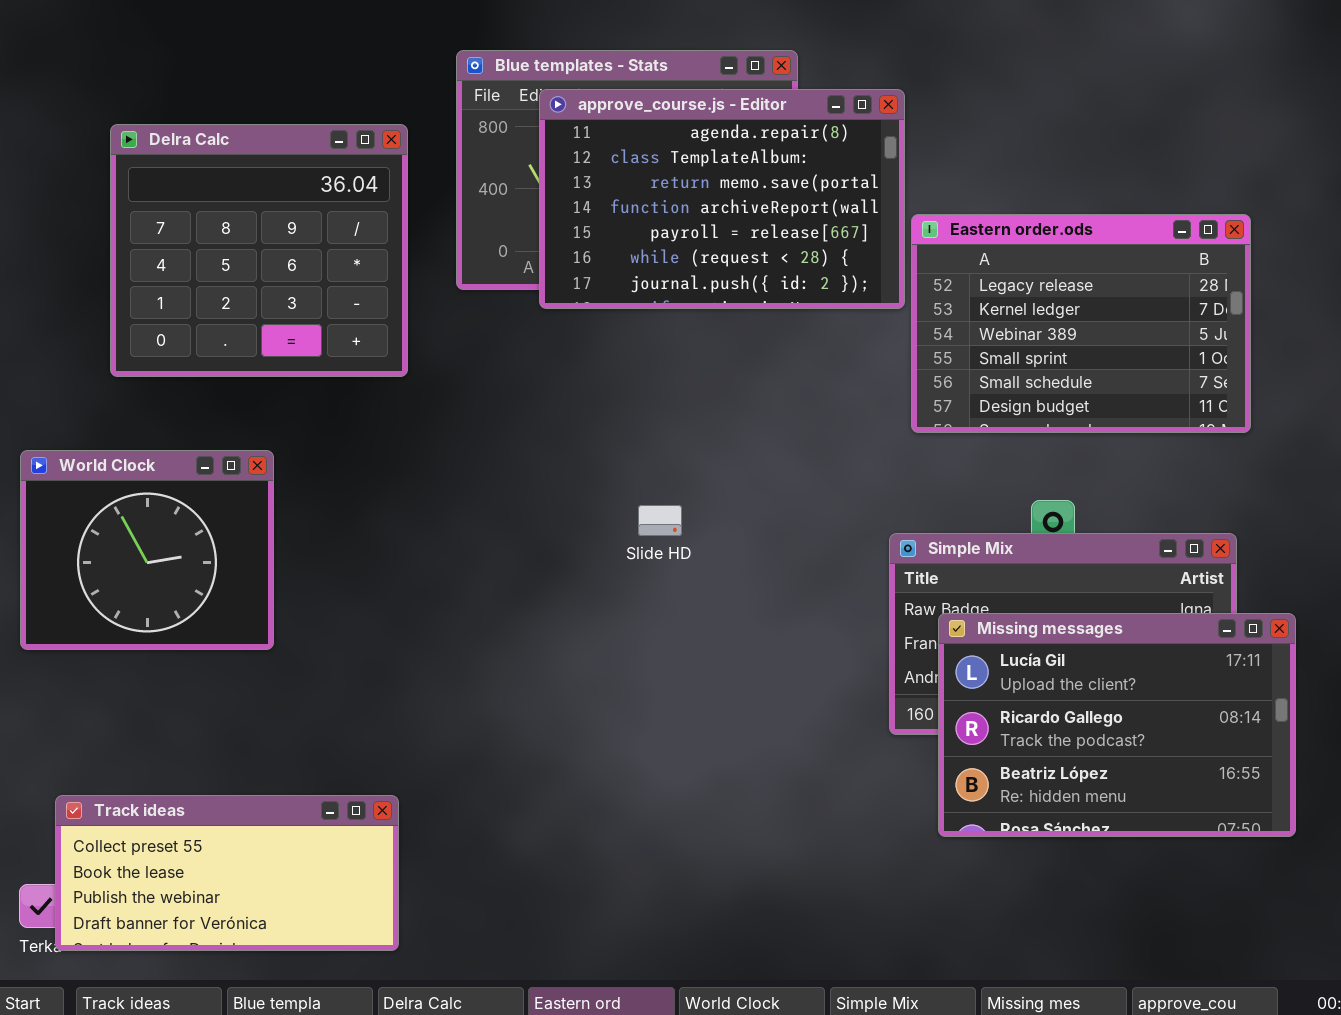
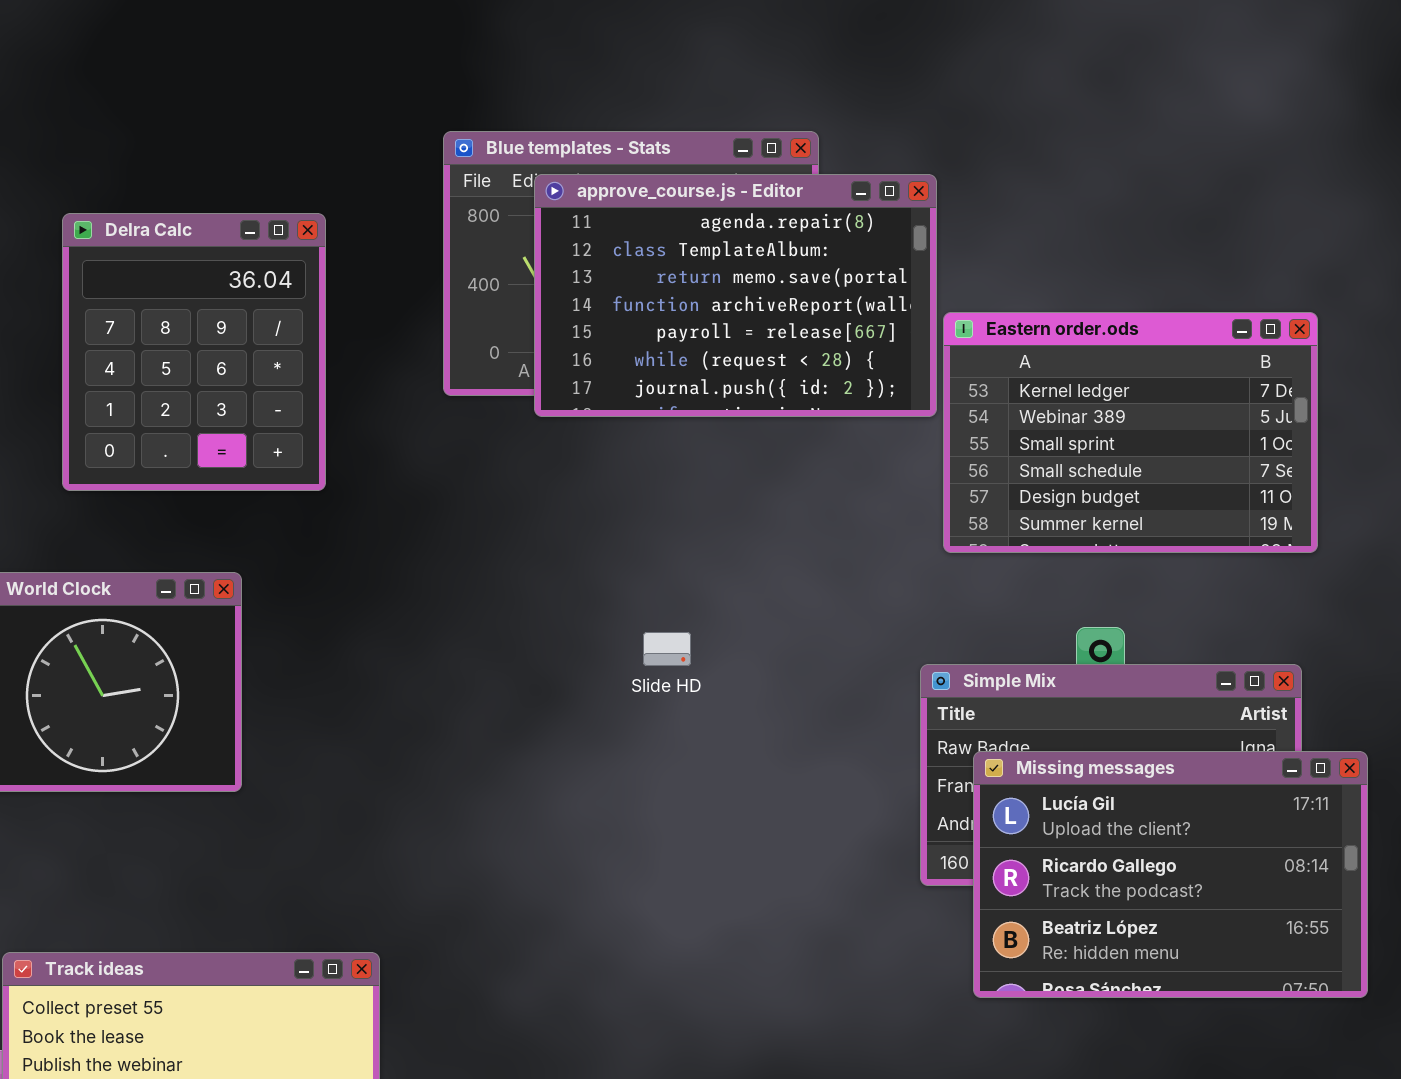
Delra Calc: [110,124,408,377] -> [62,213,326,491], resized
Eastern order.ods: [911,214,1251,433] -> [943,312,1318,553], scrolled down 1 row

